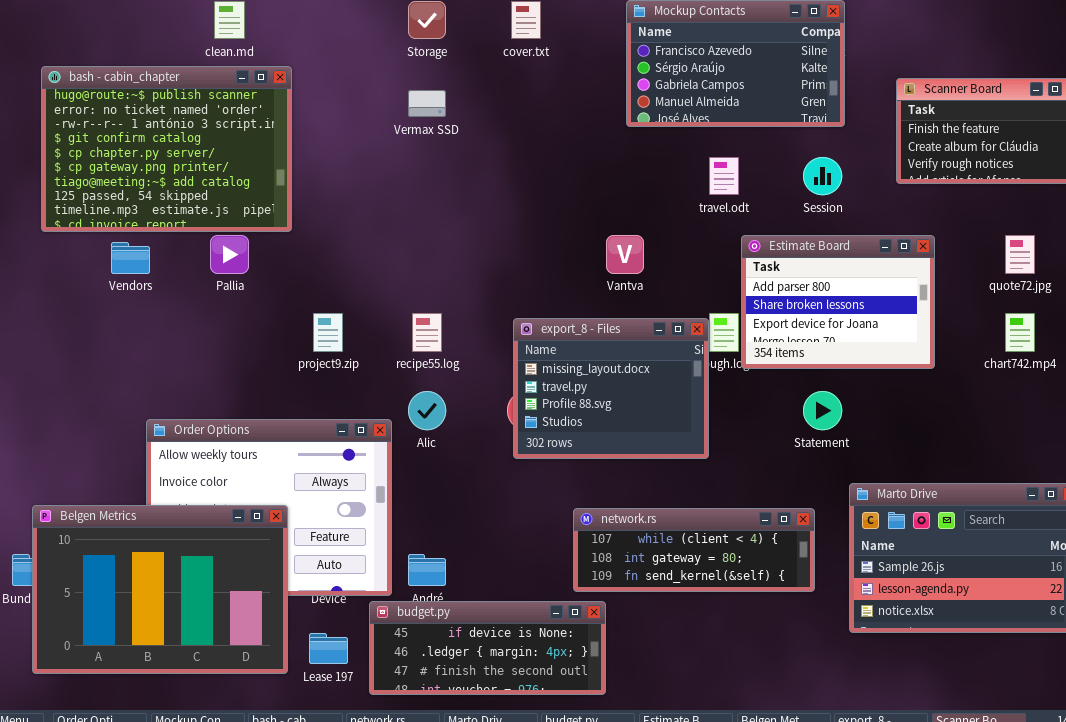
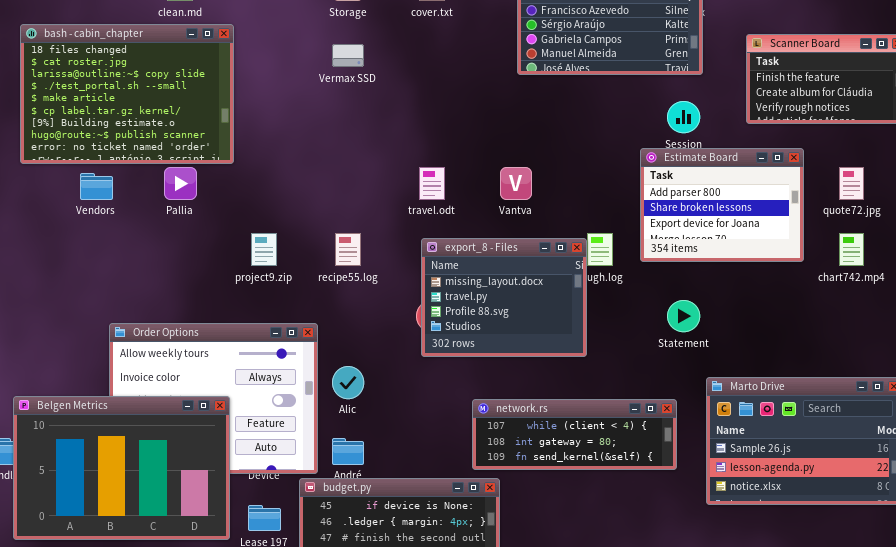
bash - cabin_chapter: [41,66,292,232] -> [20,24,234,164], scrolled up 7 rows
travel.odt: [709,157,739,195] -> [419,167,445,200], moved
Estimate Board: [741,235,935,369] -> [640,148,804,262], moved
Alic: [408,391,446,430] -> [332,366,364,399], moved

